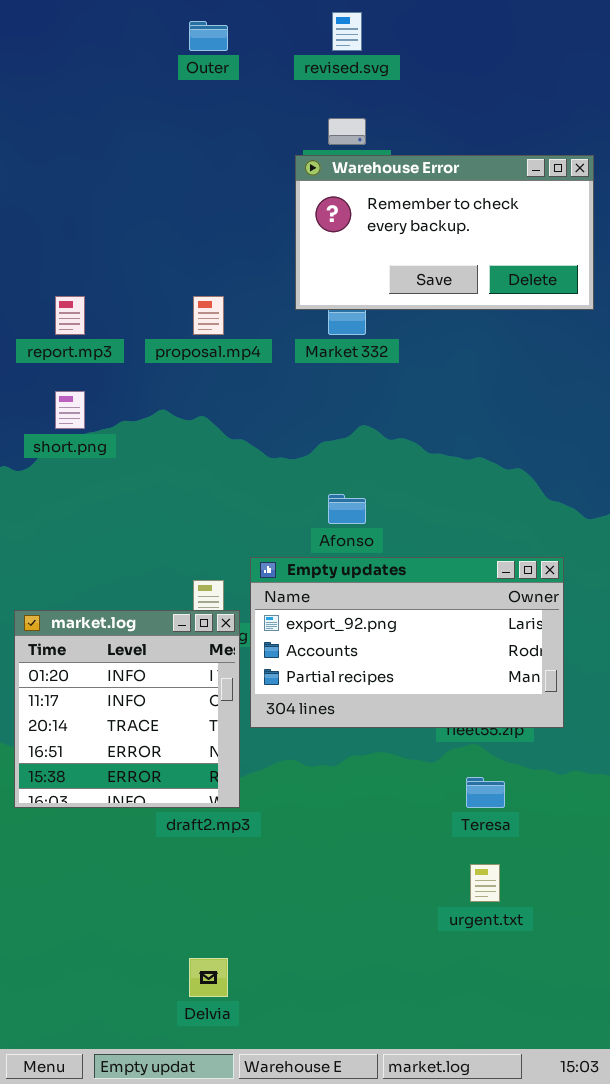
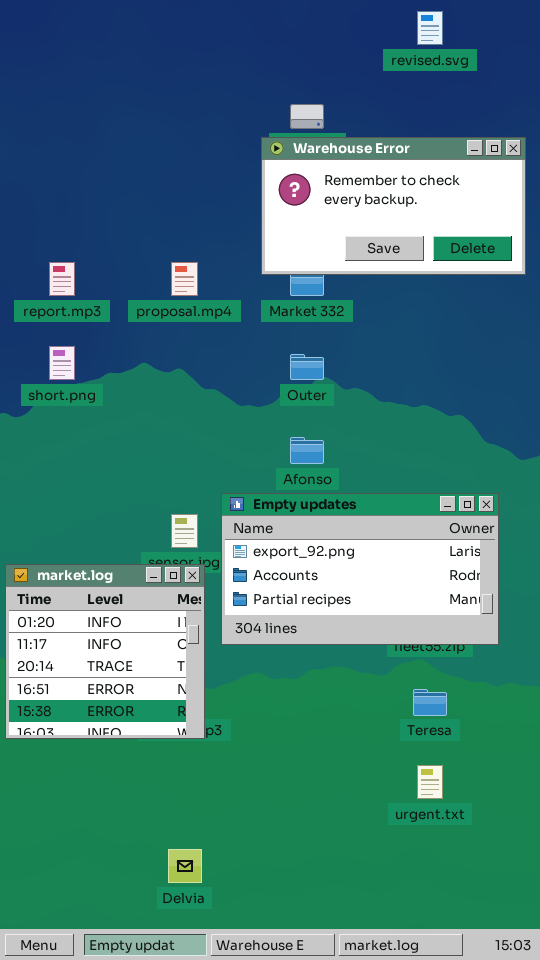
revised.svg: [332,12,362,51] -> [417,11,443,45], moved
Outer: [189,21,228,51] -> [290,354,324,380], moved
market.log: [14,610,240,808] -> [5,564,205,739], moved

